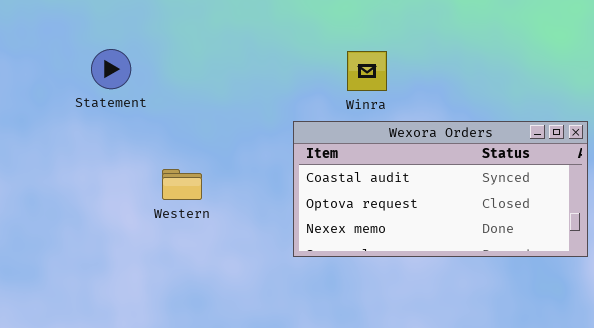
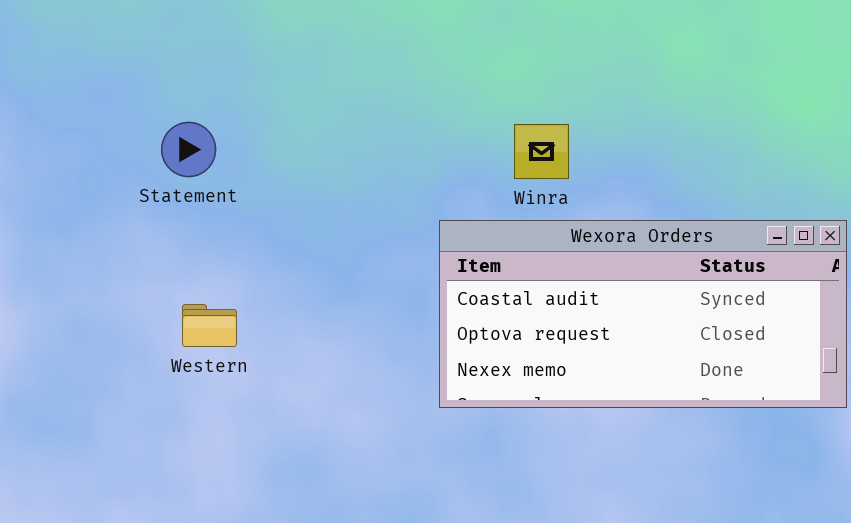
Western: [162,169,202,200] -> [182,304,237,347], moved

